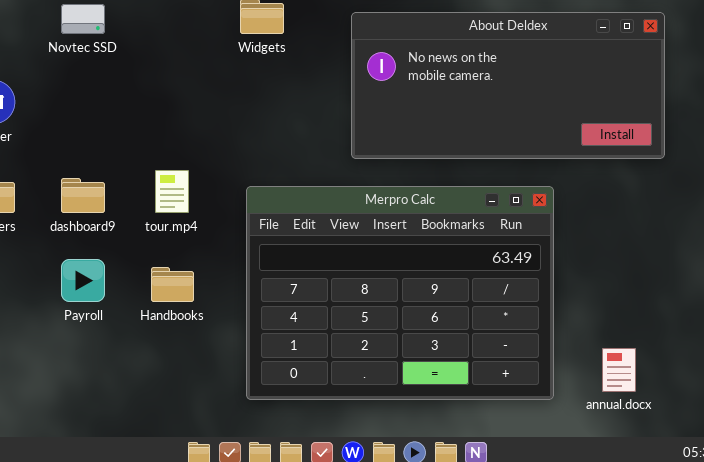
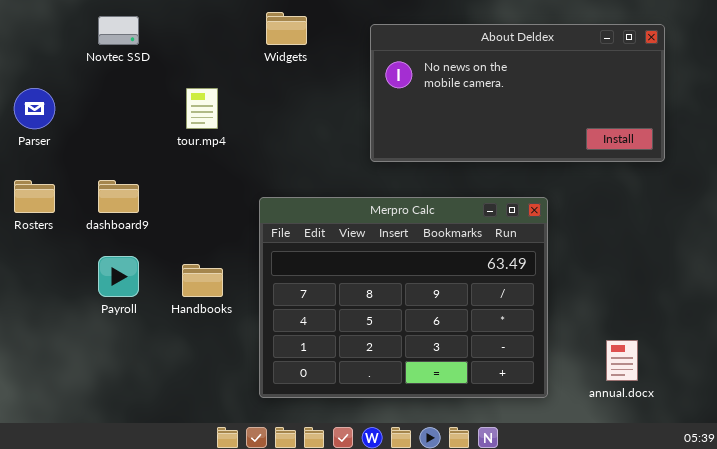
tour.mp4: [155,170,189,213] -> [186,88,218,129], moved
Merpro Calc: [246,186,554,400] -> [259,197,548,398], moved

